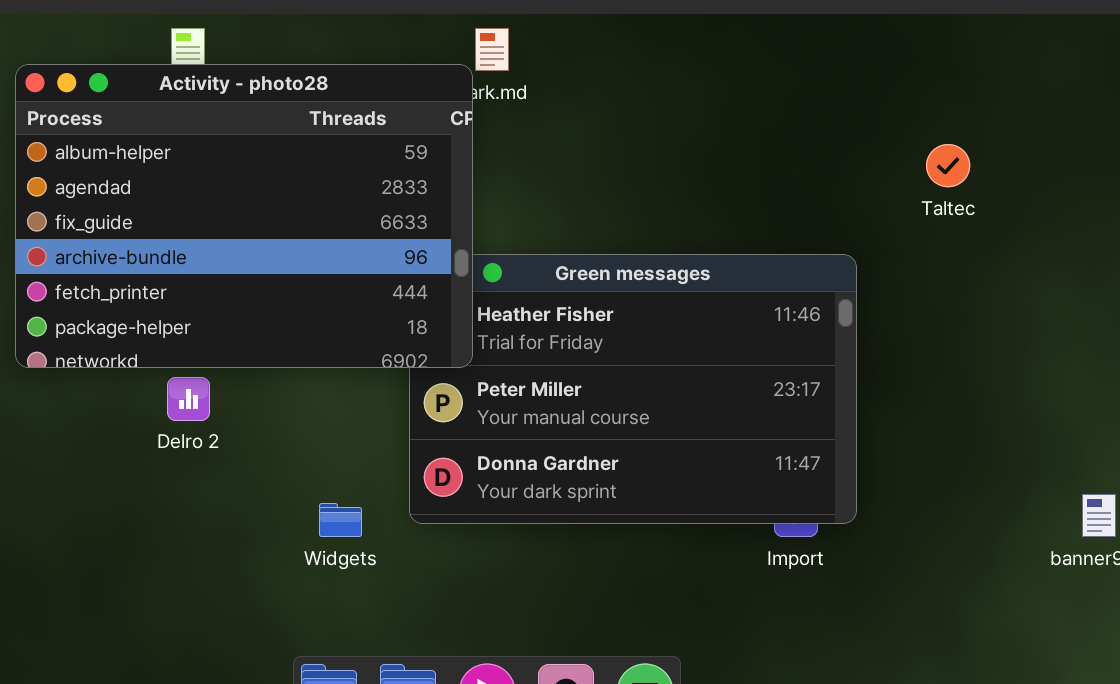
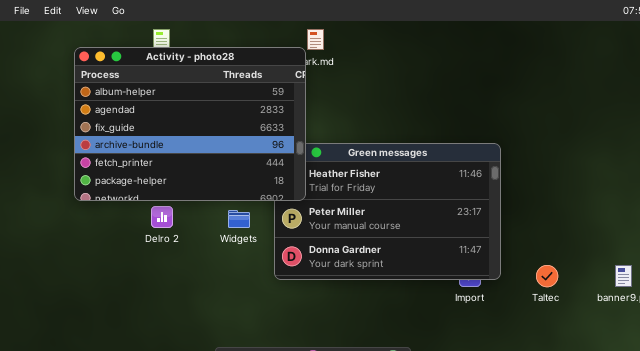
Taltec: [926,144,970,187] -> [536,265,558,287], moved
Widgets: [319,503,362,537] -> [228,210,250,228], moved

